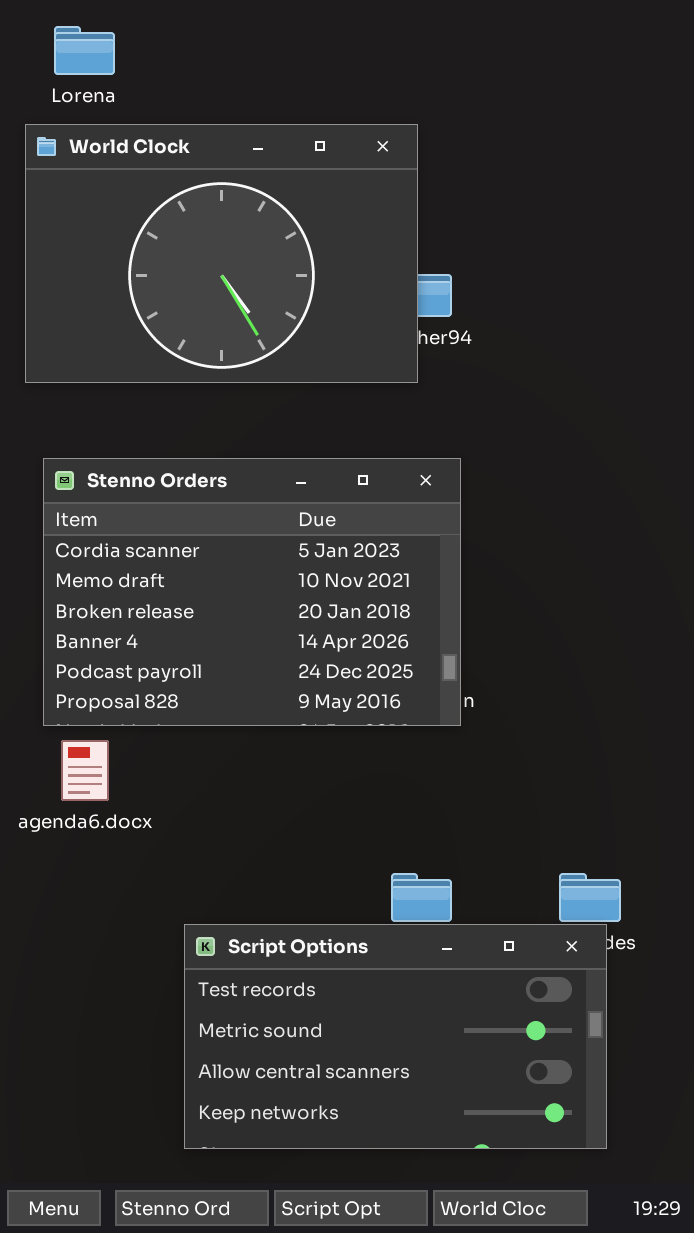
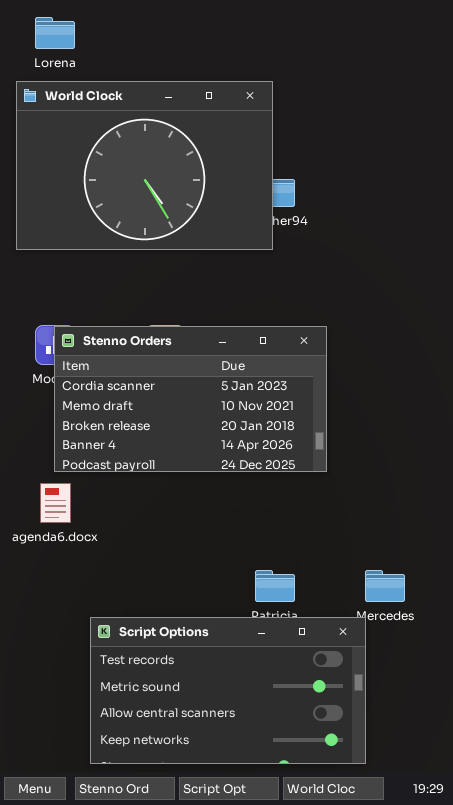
Stenno Orders: [43,458,461,726] -> [54,326,327,472], moved, resized
Script Options: [184,924,607,1149] -> [90,617,366,764], moved

